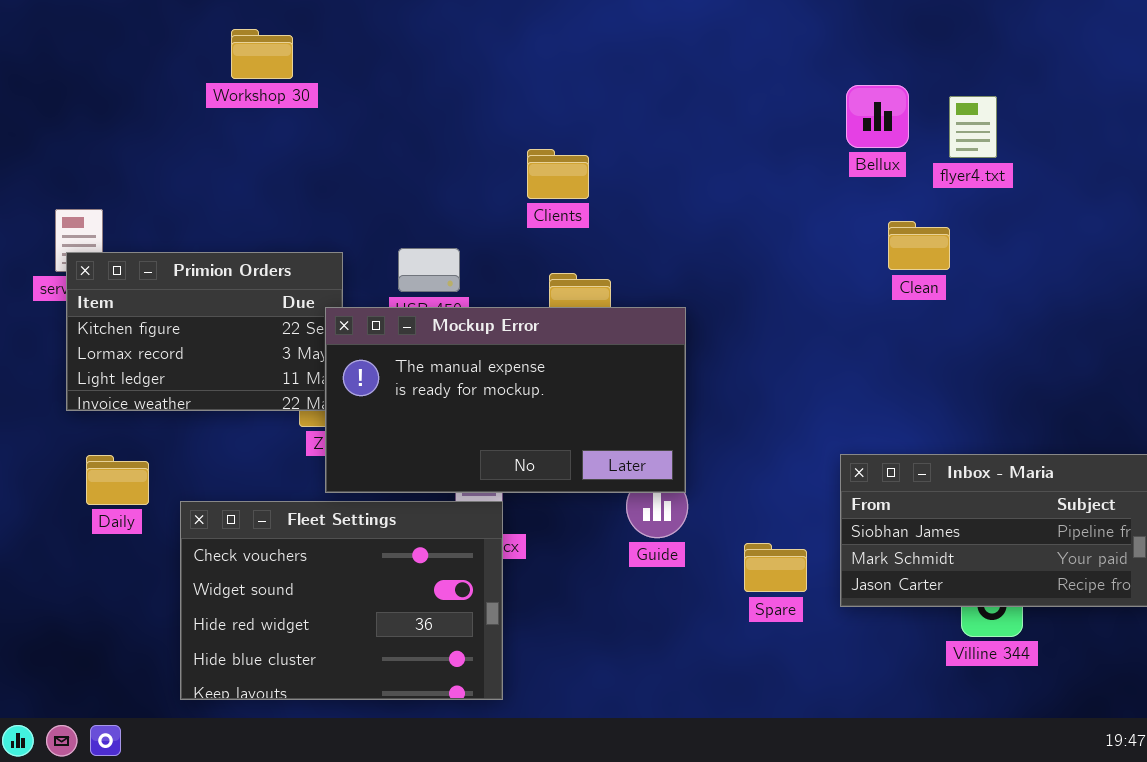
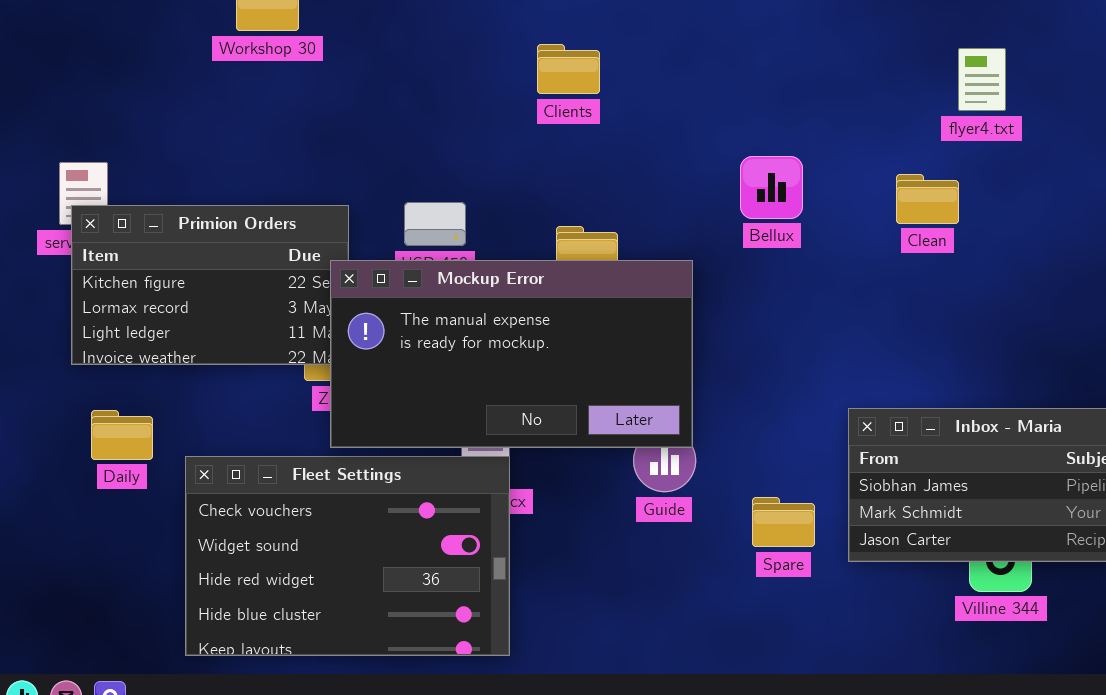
Bellux: [846,85,909,148] -> [740,156,803,219], moved
Clients: [527,149,589,199] -> [537,44,600,94], moved

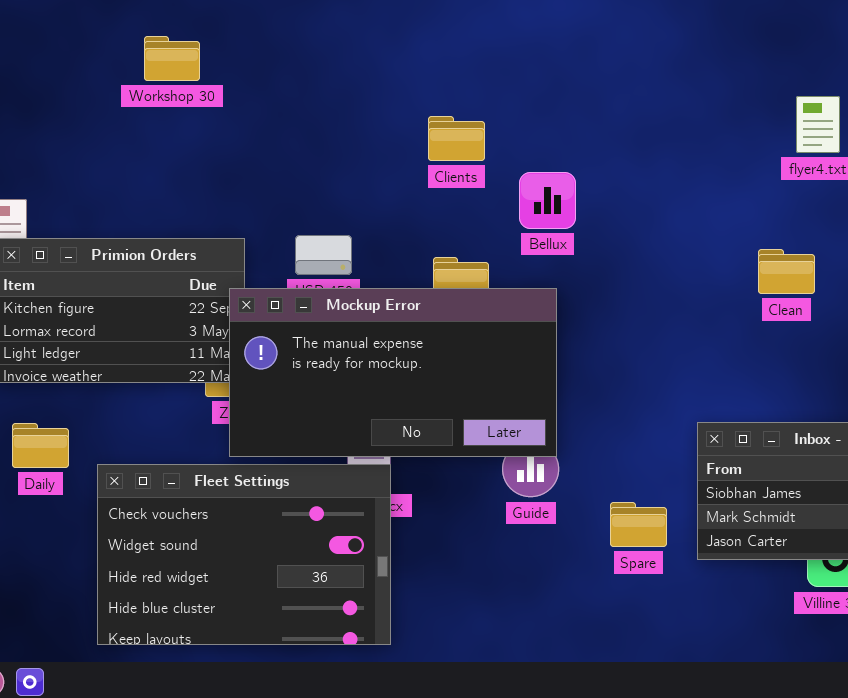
Clients: [537,44,600,94] -> [428,116,485,161], moved
Bellux: [740,156,803,219] -> [519,172,576,229], moved
Clean: [896,174,959,224] -> [758,249,815,294], moved

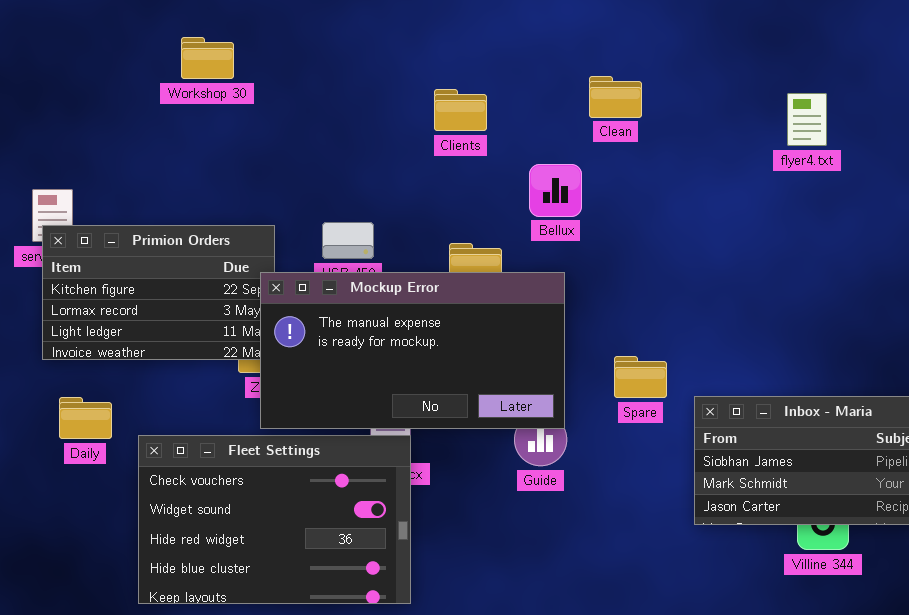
Clients: [428,116,485,161] -> [434,89,487,131], moved
Clean: [758,249,815,294] -> [589,76,642,118], moved
Spare: [610,502,667,547] -> [614,356,667,398], moved

